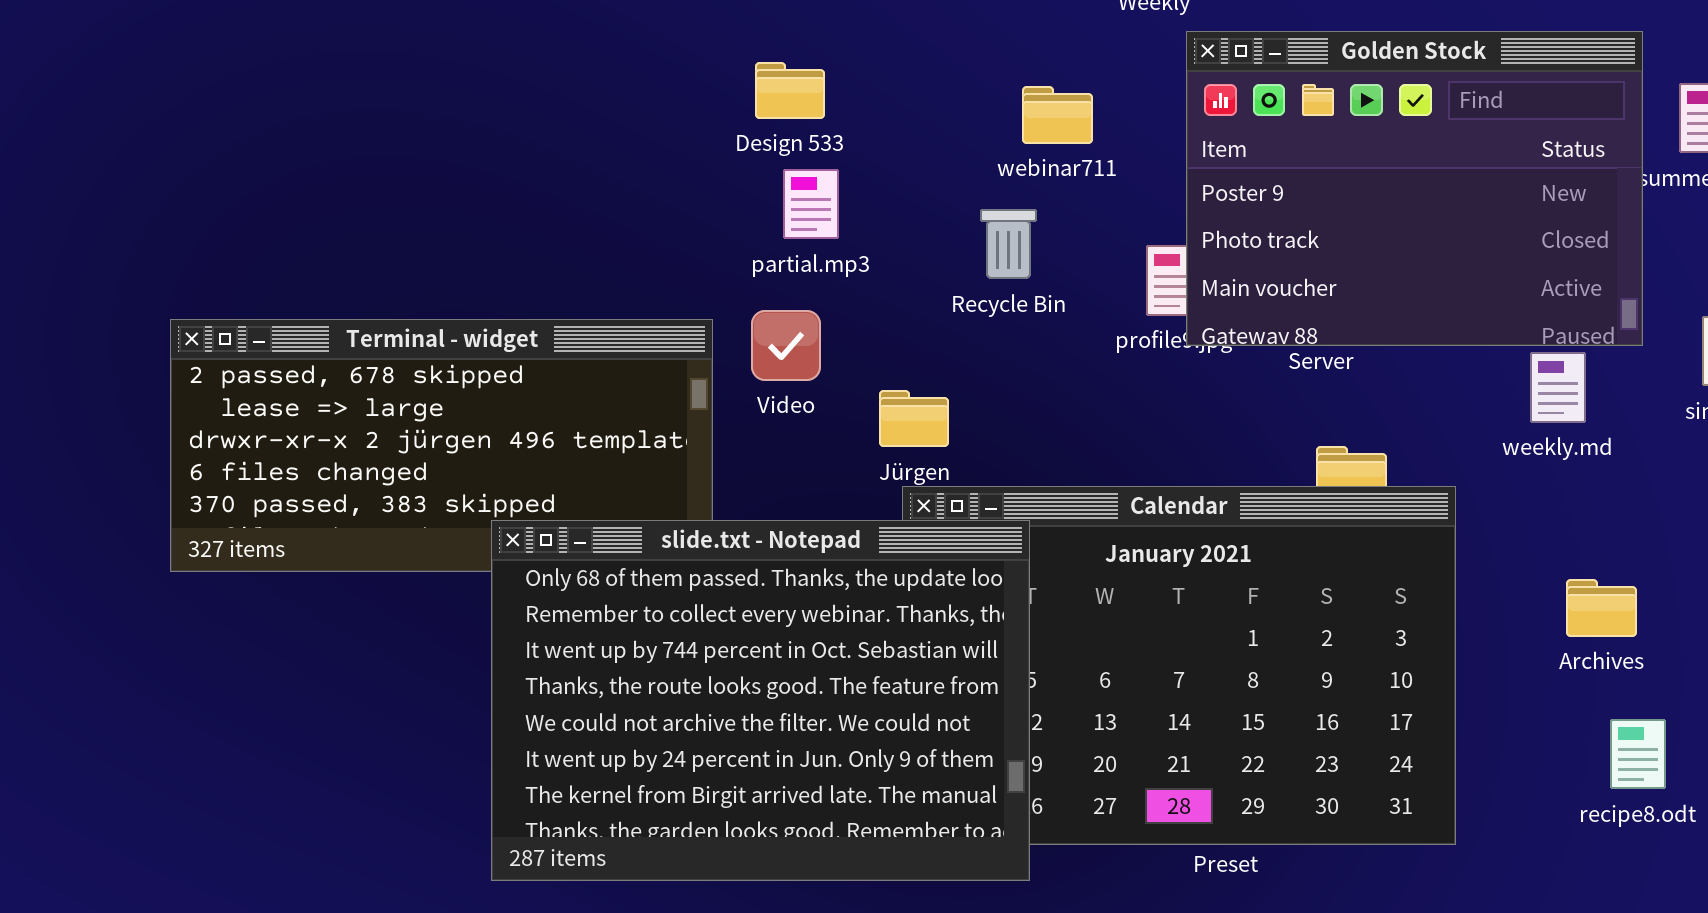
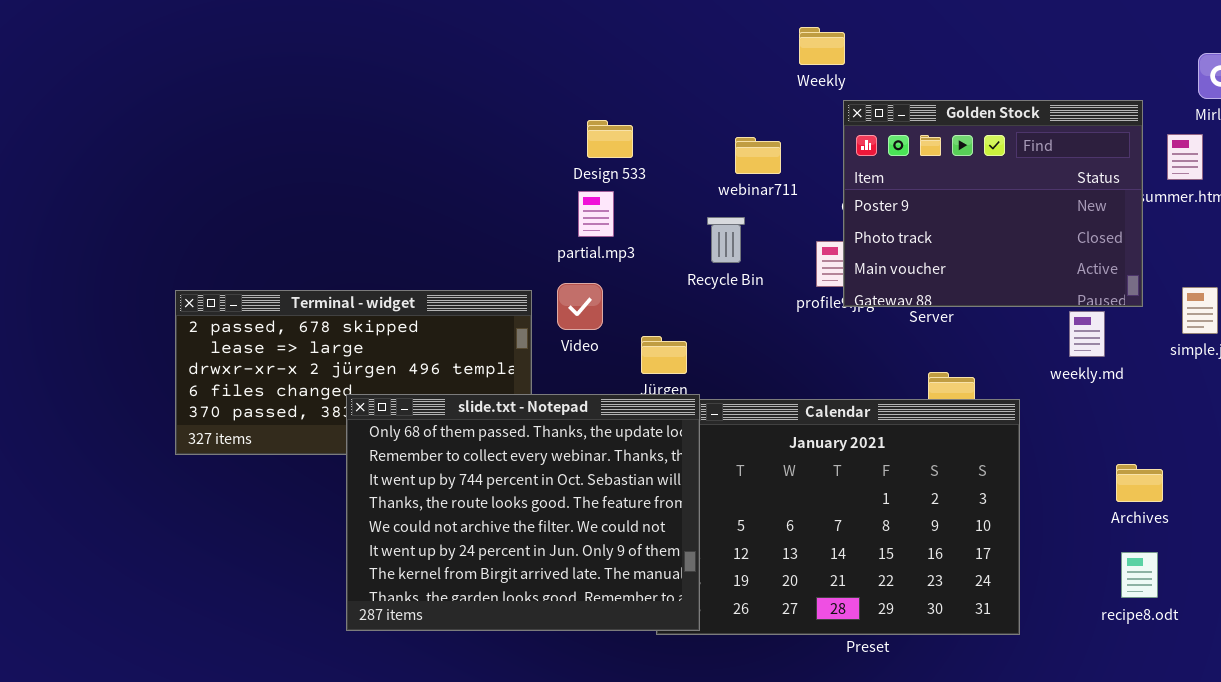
Design 533: [755,62,825,119] -> [587,120,633,158], moved
slide.txt - Notepad: [491,520,1030,881] -> [346,394,700,631], moved
Archives: [1566,579,1637,637] -> [1116,464,1163,502], moved

